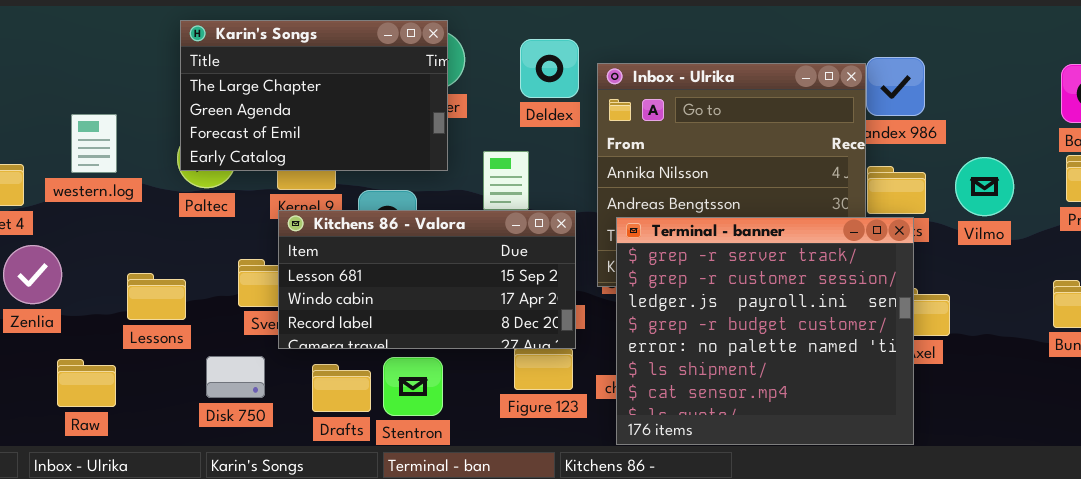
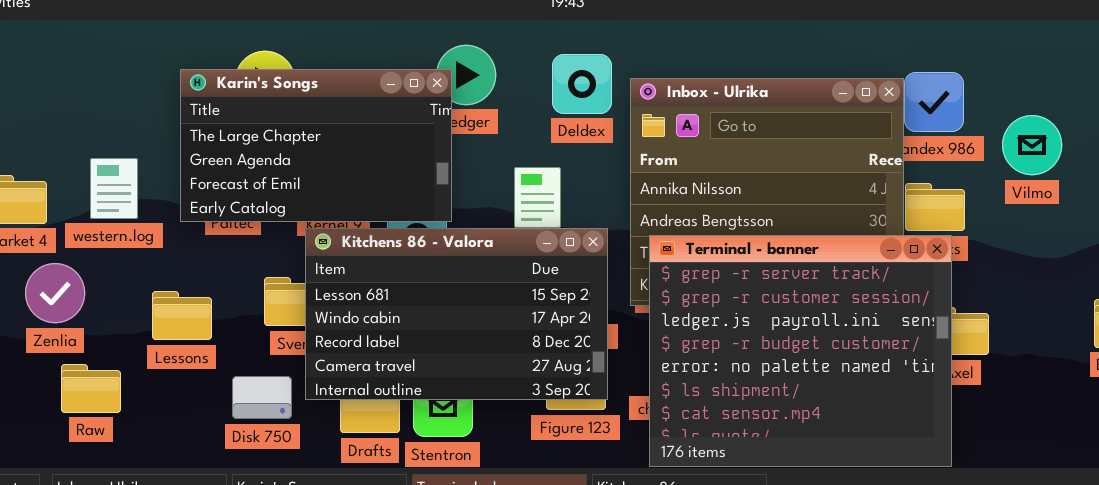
Karin's Songs: [180,20,448,171] -> [180,69,452,222], moved
western.log: [71,114,117,173] -> [90,158,138,219], moved
Vilmo: [955,157,1014,216] -> [1002,115,1062,175], moved
Kitchens 86 - Valora: [278,210,576,349] -> [305,228,608,400], resized
Raw: [57,359,116,407] -> [61,364,121,413], moved

